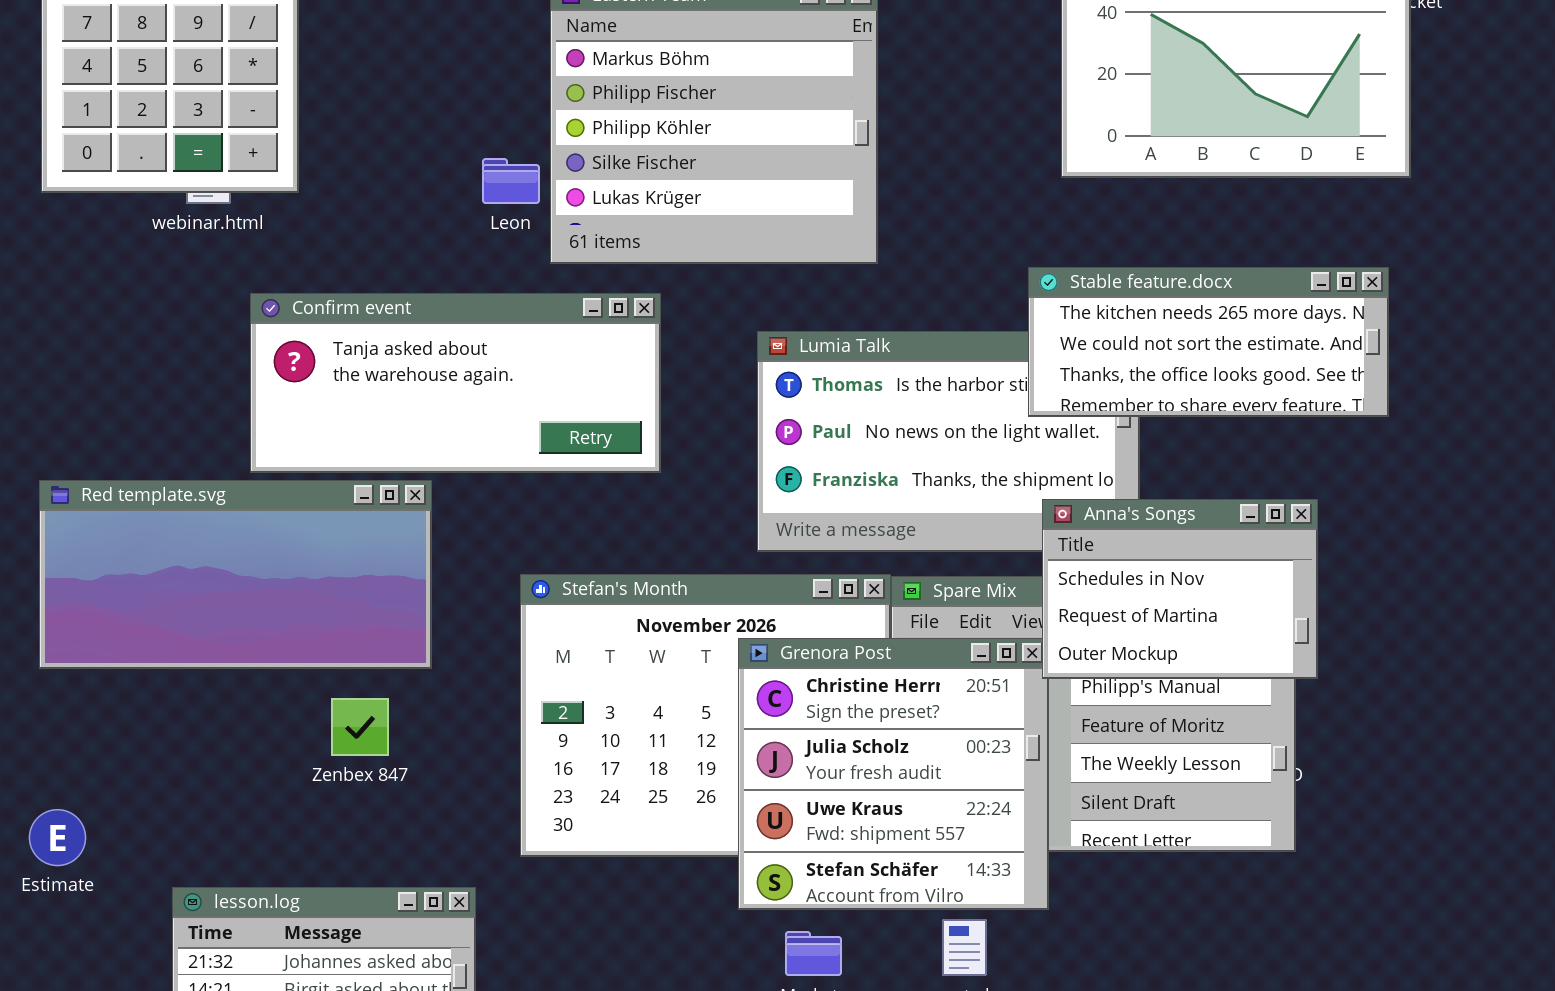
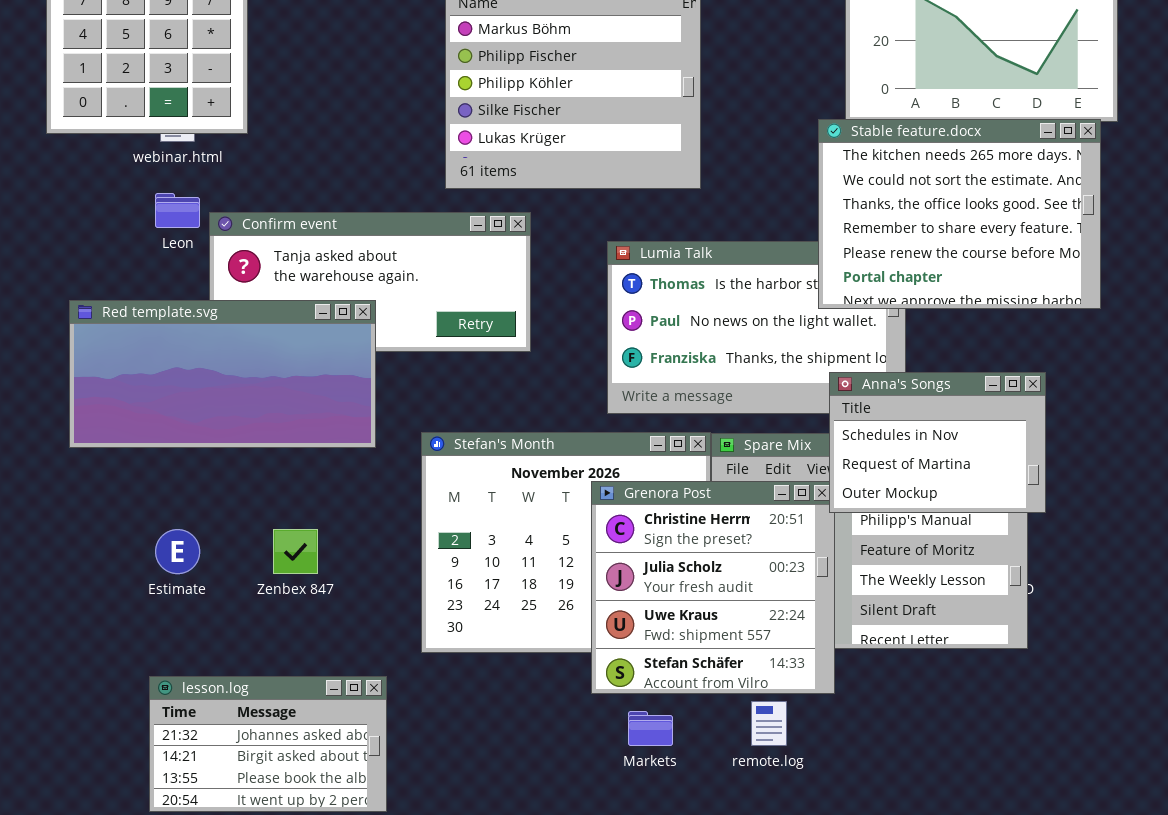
Leon: [482,158,540,204] -> [155,193,200,228], moved
Stable feature.docx: [1028,267,1389,417] -> [818,119,1101,309], resized
Red template.svg: [39,480,432,669] -> [69,300,376,448], moved
Estimate: [29,809,86,866] -> [155,529,200,574], moved

